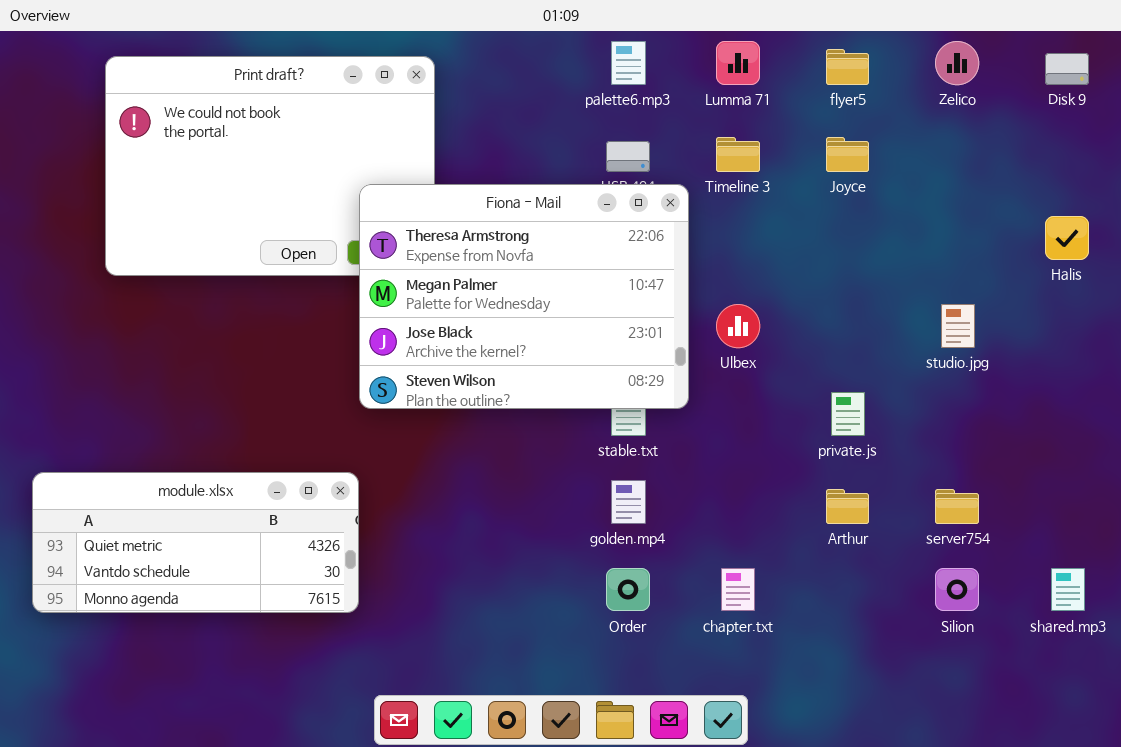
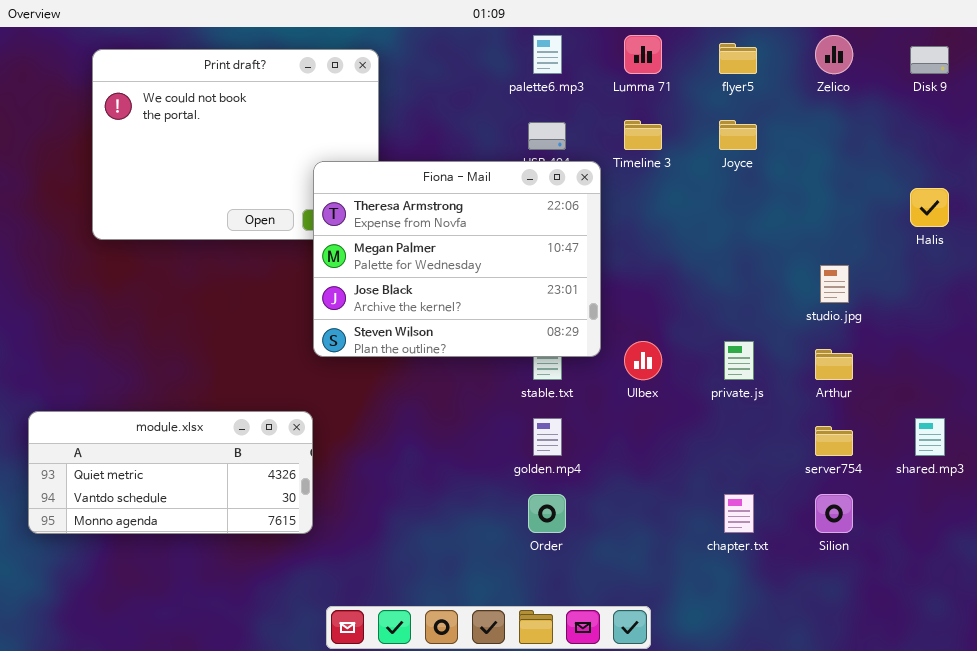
Ulbex: [716,304,760,348] -> [624,341,662,380], moved
Arthur: [826,489,869,524] -> [815,349,853,380], moved
chapter.txt: [721,568,755,611] -> [724,494,754,533], moved
shared.mp3: [1051,568,1085,611] -> [915,418,945,456], moved

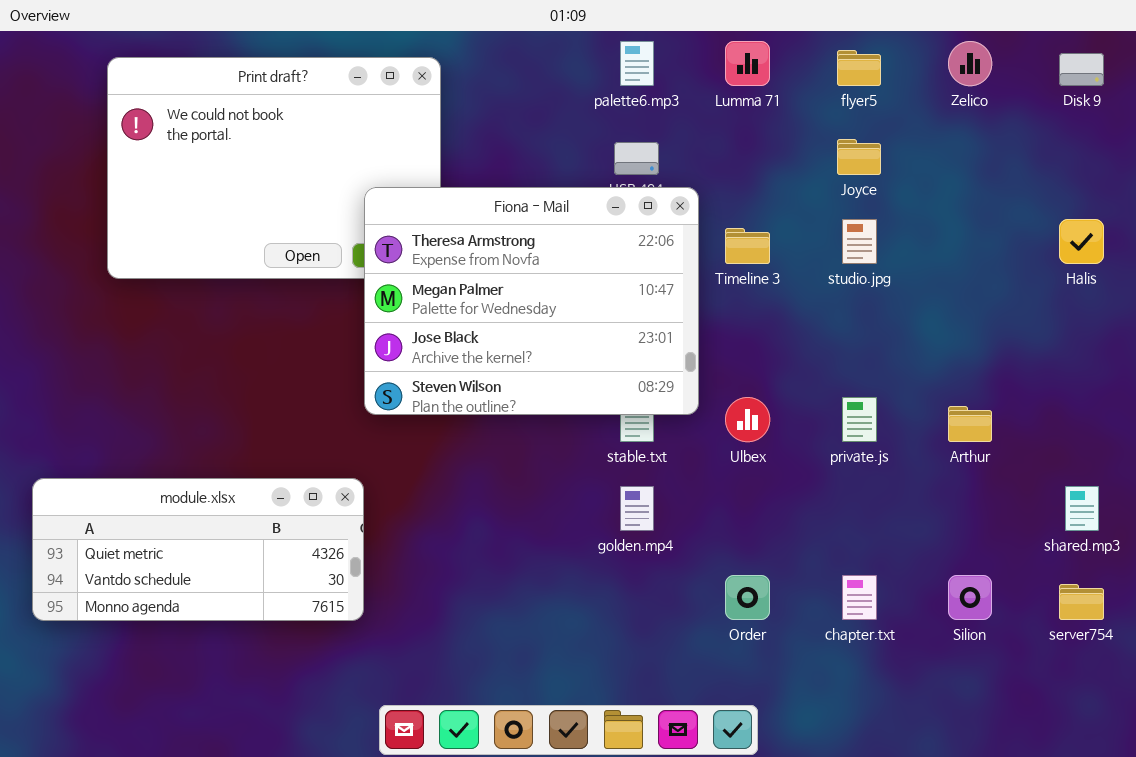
Timeline 3: [624,120,662,150] -> [725,228,770,264], moved
studio.jpg: [820,265,849,303] -> [842,219,877,264], moved
server754: [815,426,853,456] -> [1059,584,1104,620], moved
Order: [528,494,566,533] -> [725,575,770,620], moved

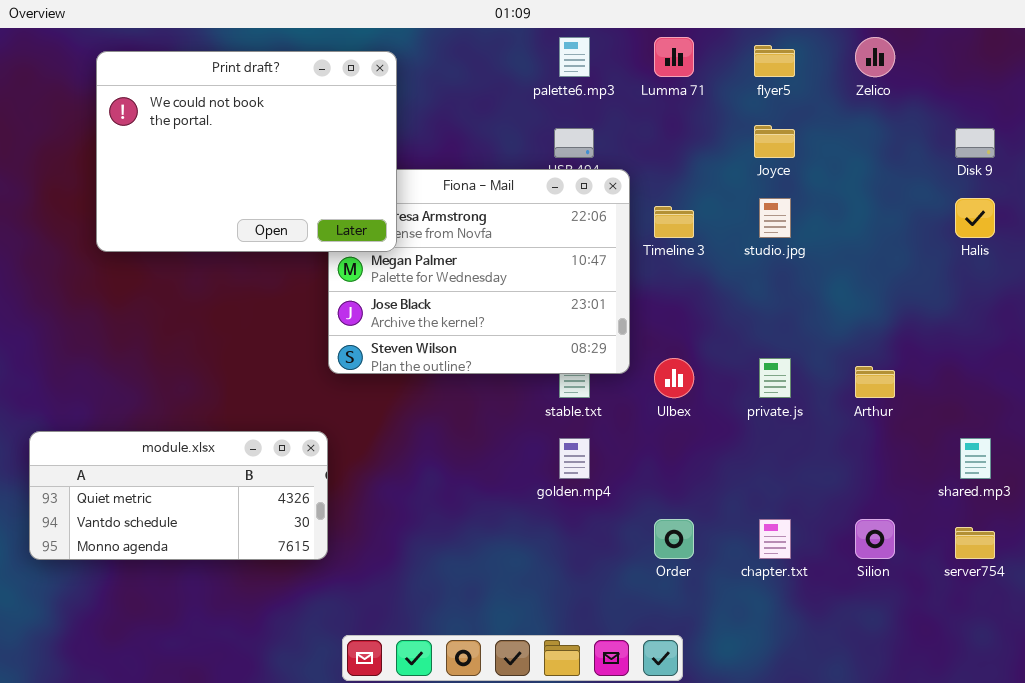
Disk 9: [1059,53,1104,86] -> [955,128,995,158], moved
Print draft?: [107,57,441,279] -> [96,51,397,252], raised

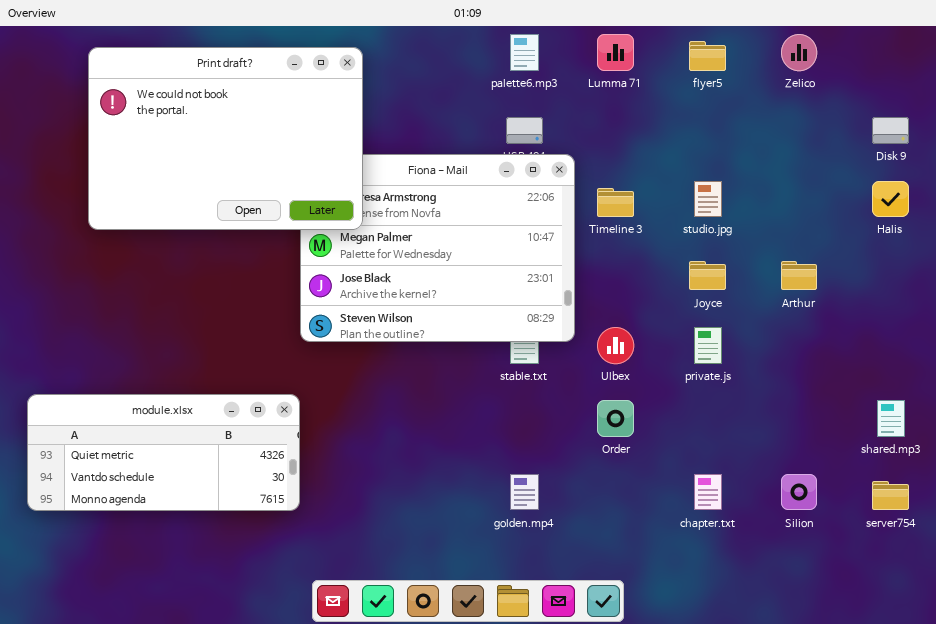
Joyce: [754,125,795,158] -> [689,261,726,290], moved
Arthur: [855,366,895,398] -> [781,261,817,290], moved
golden.mp4: [559,438,590,479] -> [510,474,539,510], moved
Order: [654,519,694,559] -> [597,400,634,437], moved

